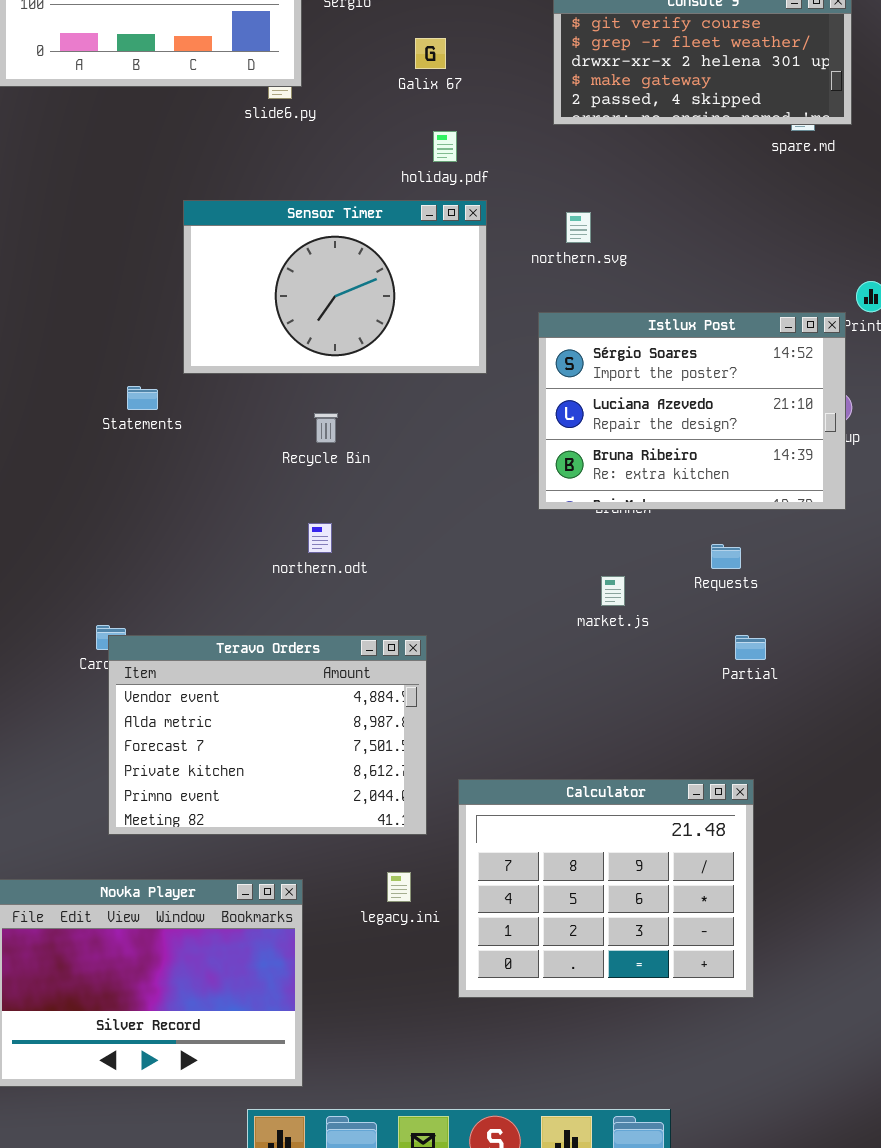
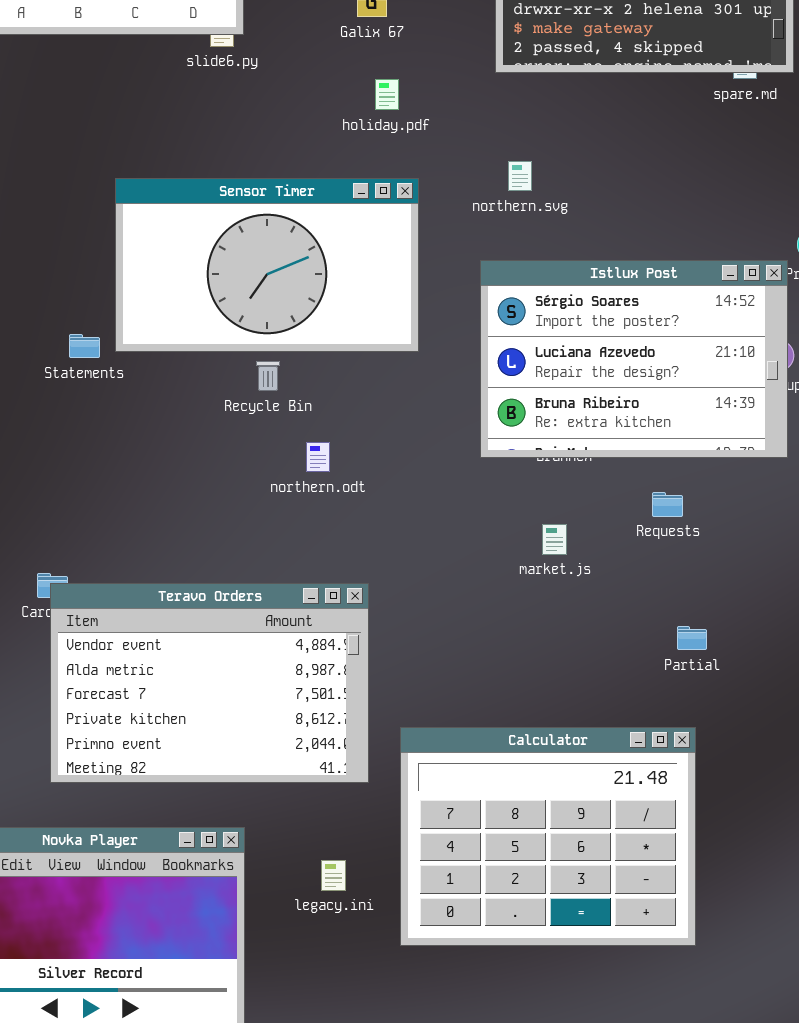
Sensor Timer: [183,200,487,374] -> [115,178,419,352], moved
northern.odt: [308,523,332,553] -> [306,442,330,472], moved
Partial: [735,635,766,660] -> [677,626,707,650], moved
legacy.ini: [387,872,411,902] -> [321,860,346,891], moved

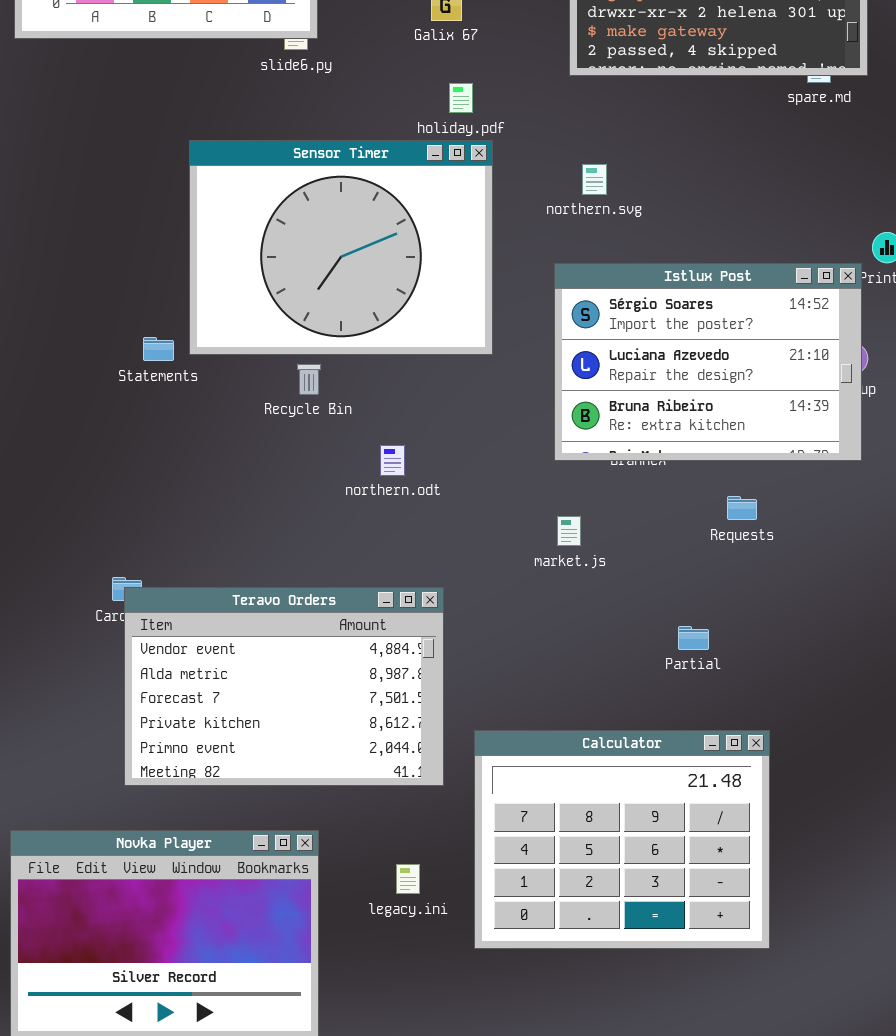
Sensor Timer: [115,178,419,352] -> [189,140,493,355], resized
Recycle Bin: [256,361,280,391] -> [297,364,321,395], moved
market.js: [542,524,567,555] -> [557,516,581,546], moved
Partial: [677,626,707,650] -> [678,626,709,650], moved

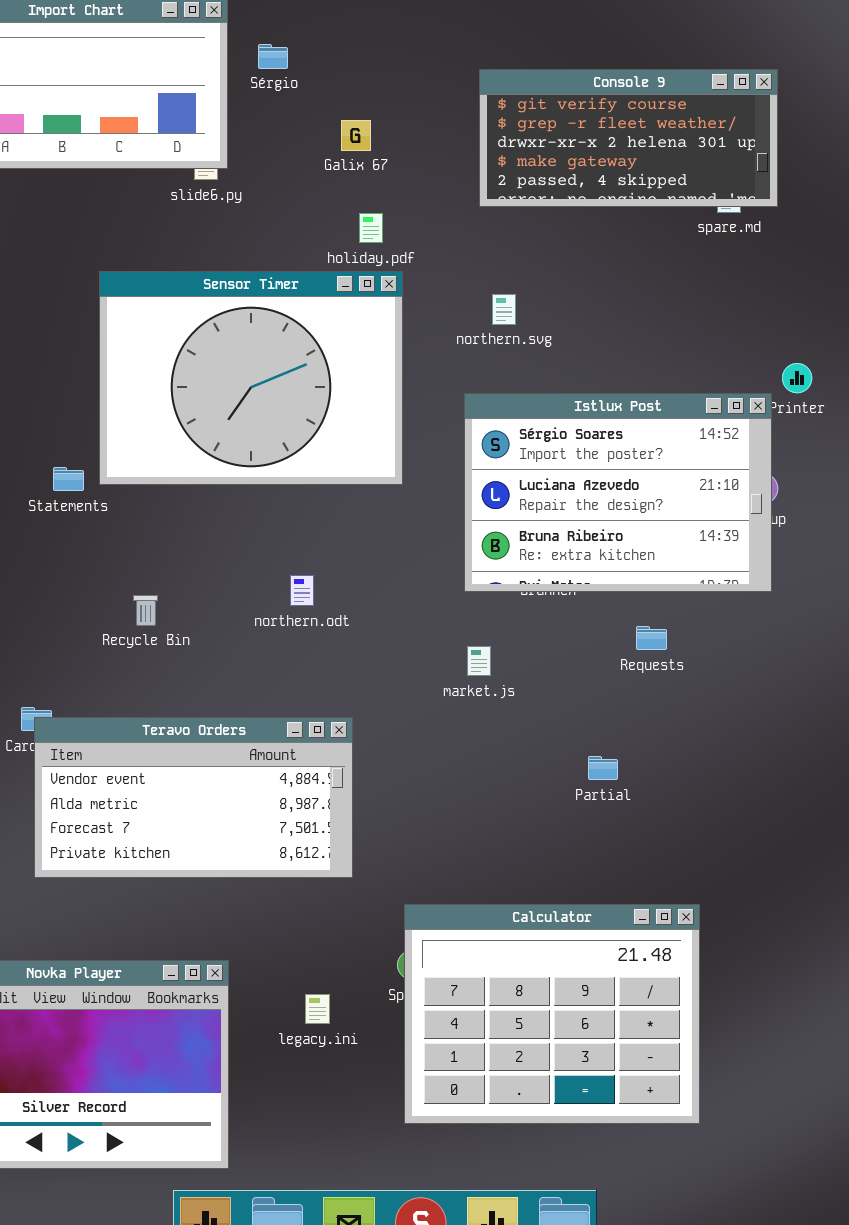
Recycle Bin: [297,364,321,395] -> [133,595,158,626], moved
Teravo Orders: [124,587,444,786] -> [34,717,353,878], resized
Calculator: [474,730,770,949] -> [404,904,700,1124], moved

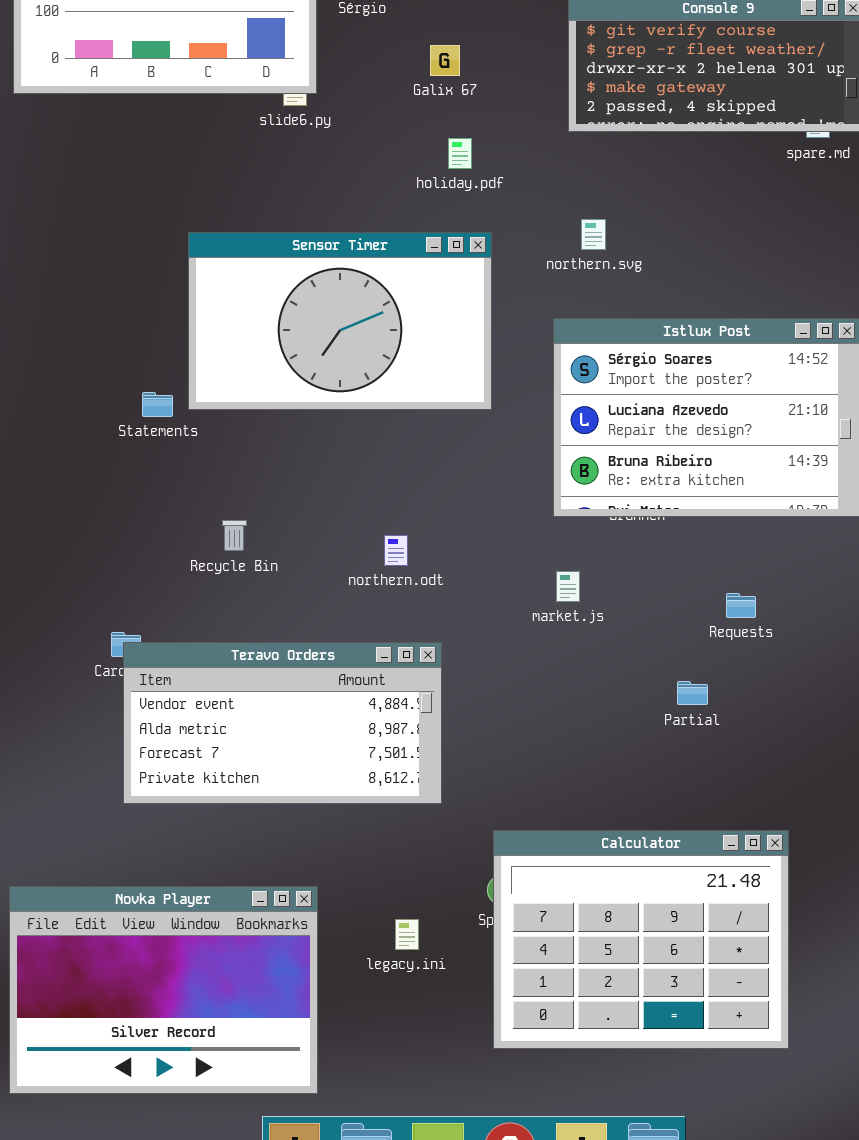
Sensor Timer: [99,271,403,485] -> [188,232,492,410], resized
northern.odt: [290,575,314,606] -> [384,535,408,566], moved
Requests: [636,626,667,650] -> [726,593,756,618], moved

